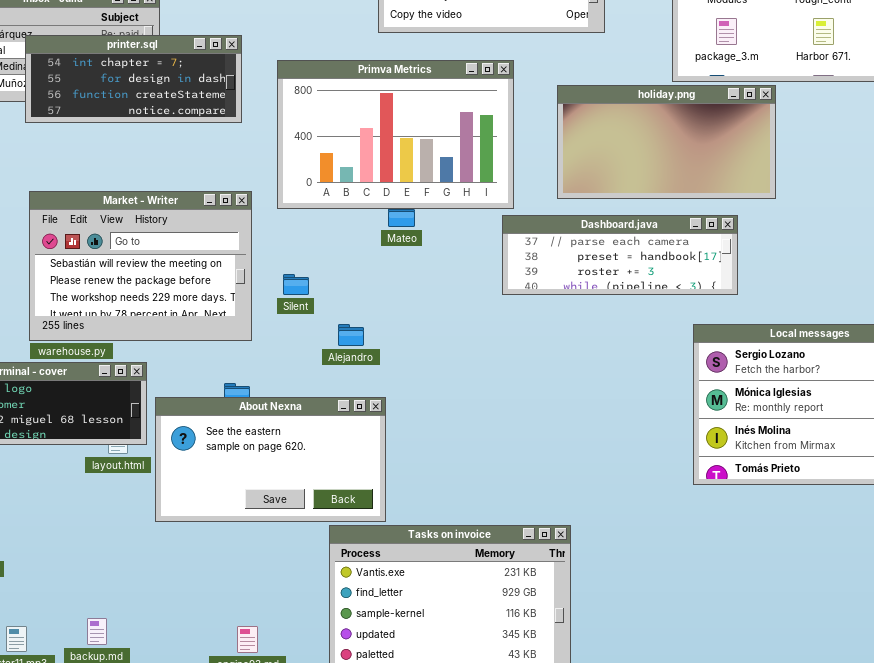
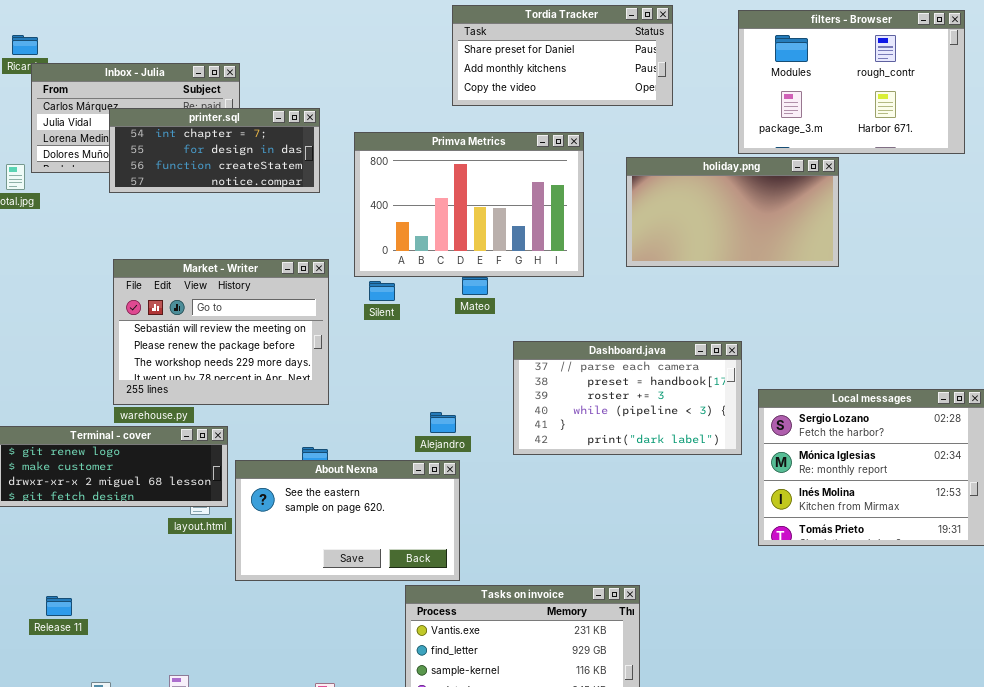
Dashboard.java: [502,215,738,295] -> [513,341,742,455], moved, resized
Silent: [283,274,309,295] -> [369,281,395,301], moved
Alejandro: [338,324,364,346] -> [430,412,456,433], moved

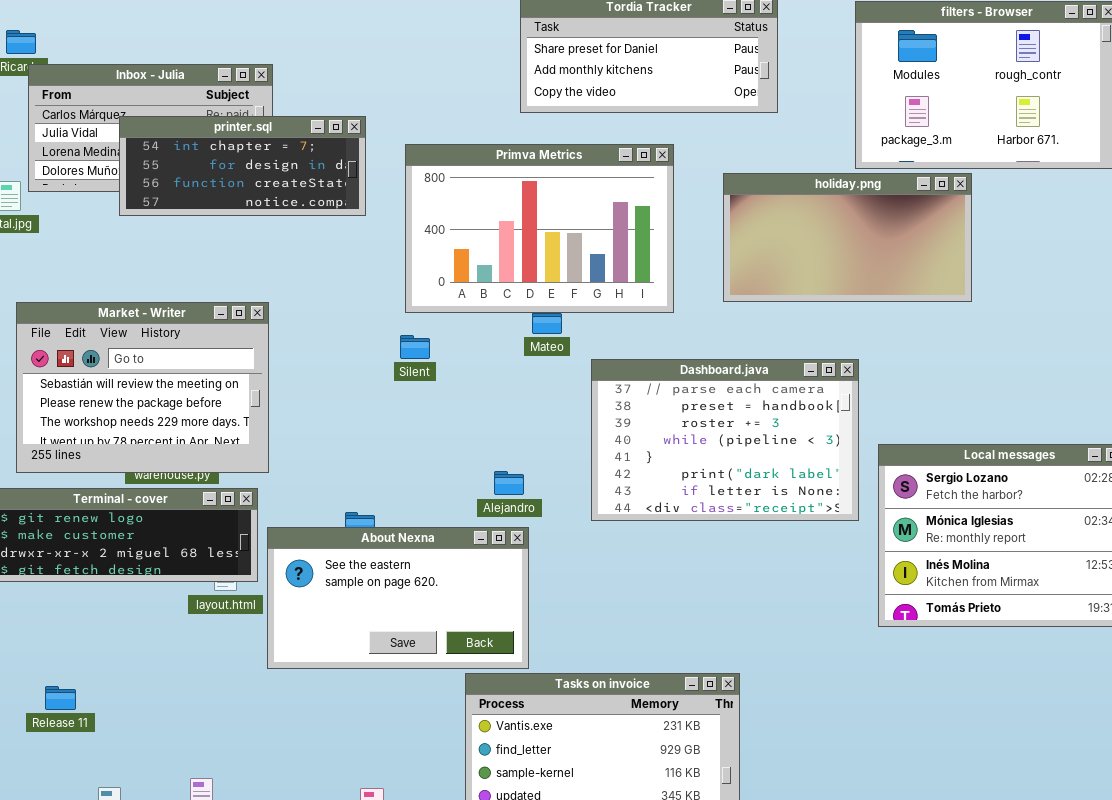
Market - Writer: [113,259,329,405] -> [16,302,269,473], moved
Silent: [369,281,395,301] -> [400,335,430,359], moved
Dashboard.java: [513,341,742,455] -> [591,359,859,521], resized

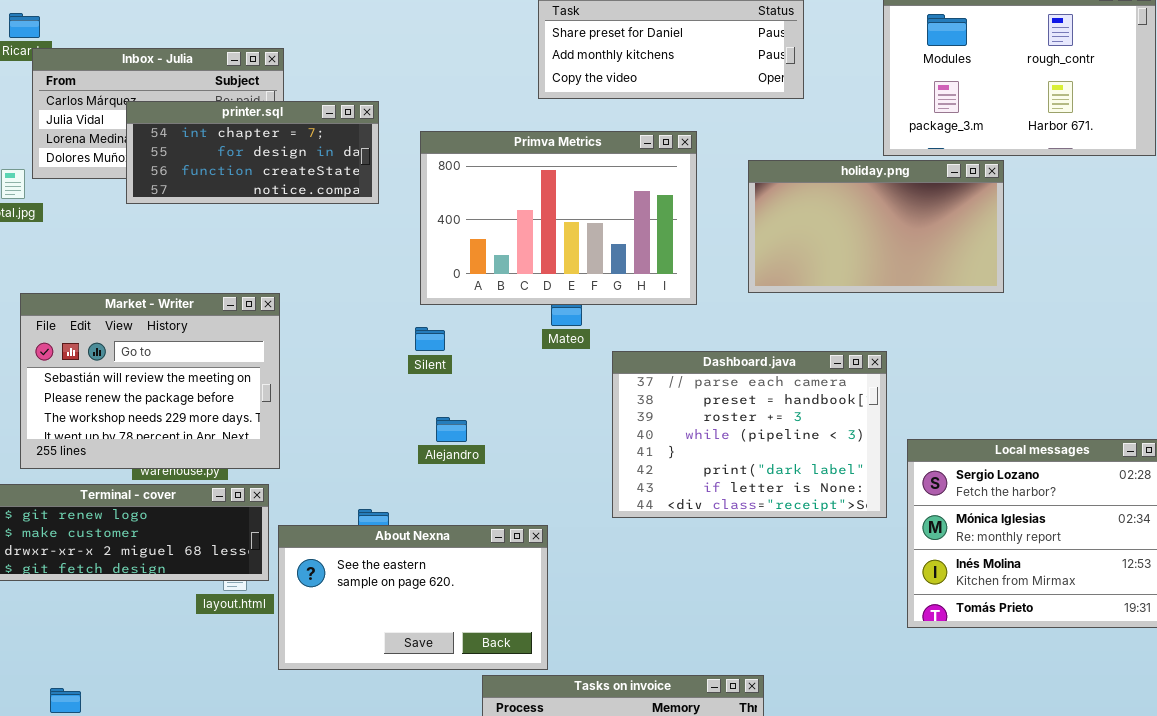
Alejandro: [494,471,524,495] -> [436,417,467,442], moved

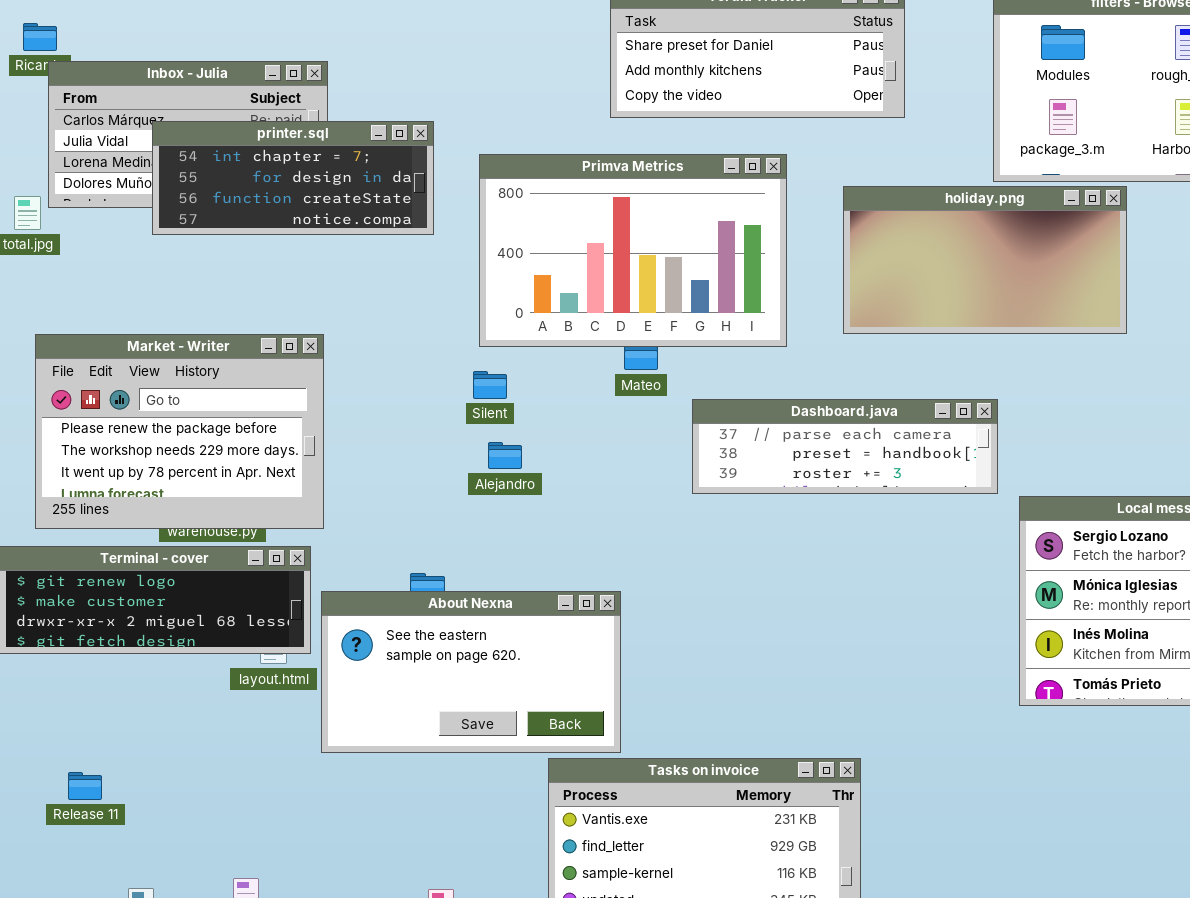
Market - Writer: [20,293,280,469] -> [35,334,324,529], scrolled down 1 row
Dashboard.java: [612,351,887,518] -> [692,399,998,494], resized
Alejandro: [436,417,467,442] -> [488,442,522,469], moved

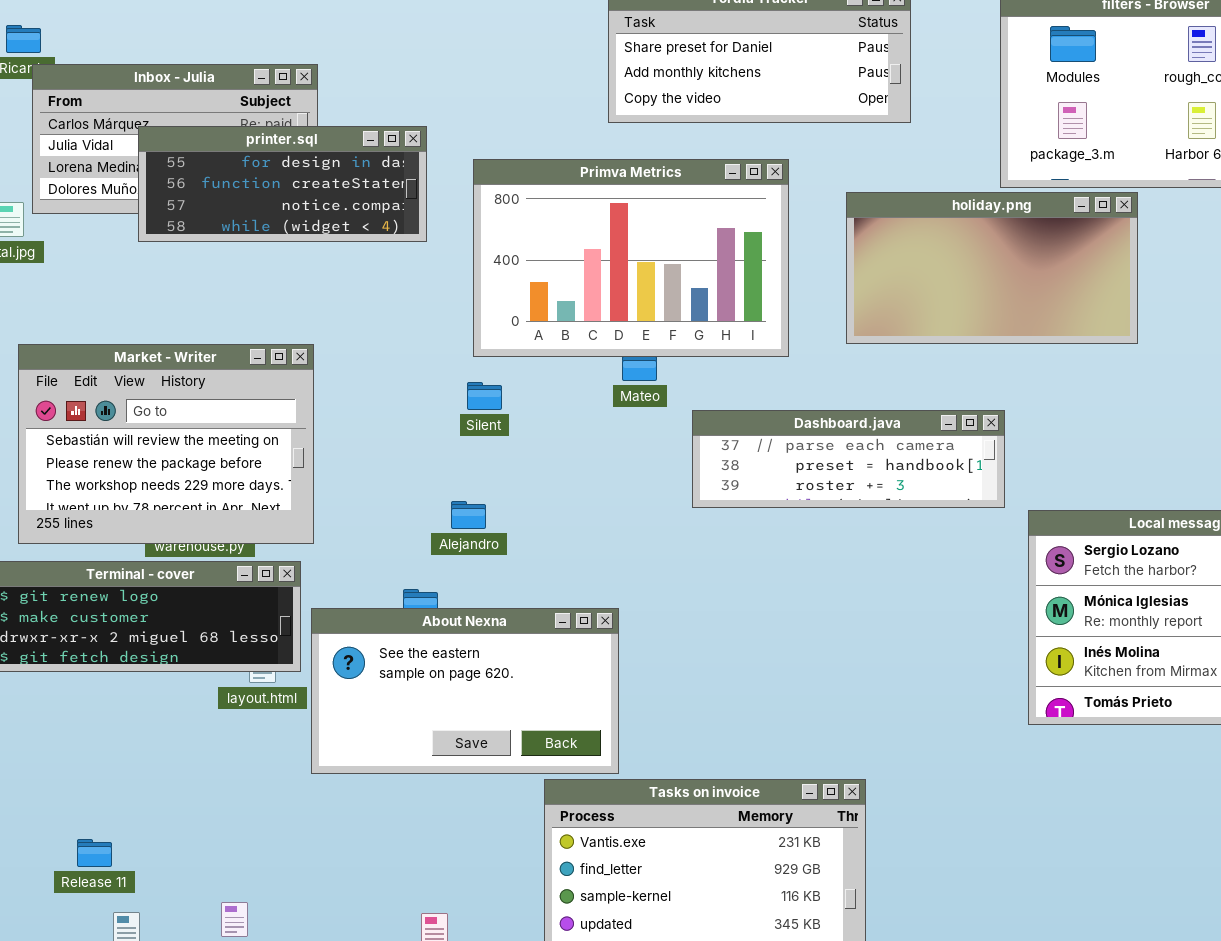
printer.sql: [152,121,434,235] -> [138,126,427,242], scrolled down 1 row
Market - Writer: [35,334,324,529] -> [18,344,314,544], scrolled up 1 row
Alejandro: [488,442,522,469] -> [451,501,486,529], moved
Release 11: [68,772,102,800] -> [77,839,112,867], moved

